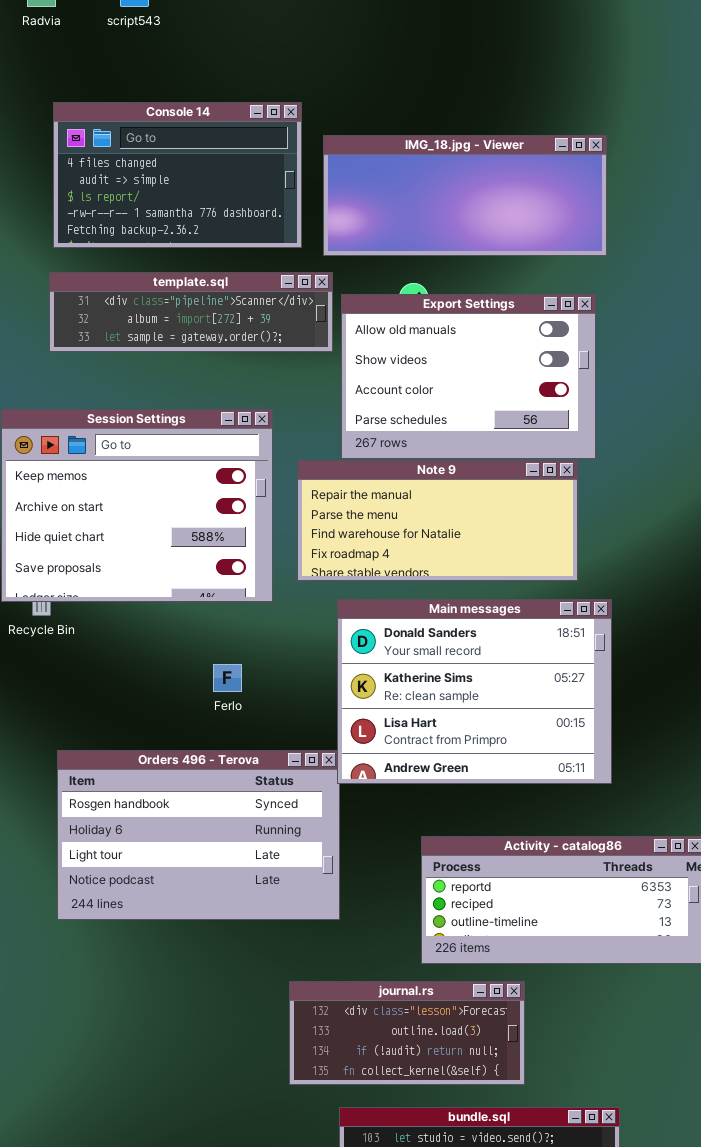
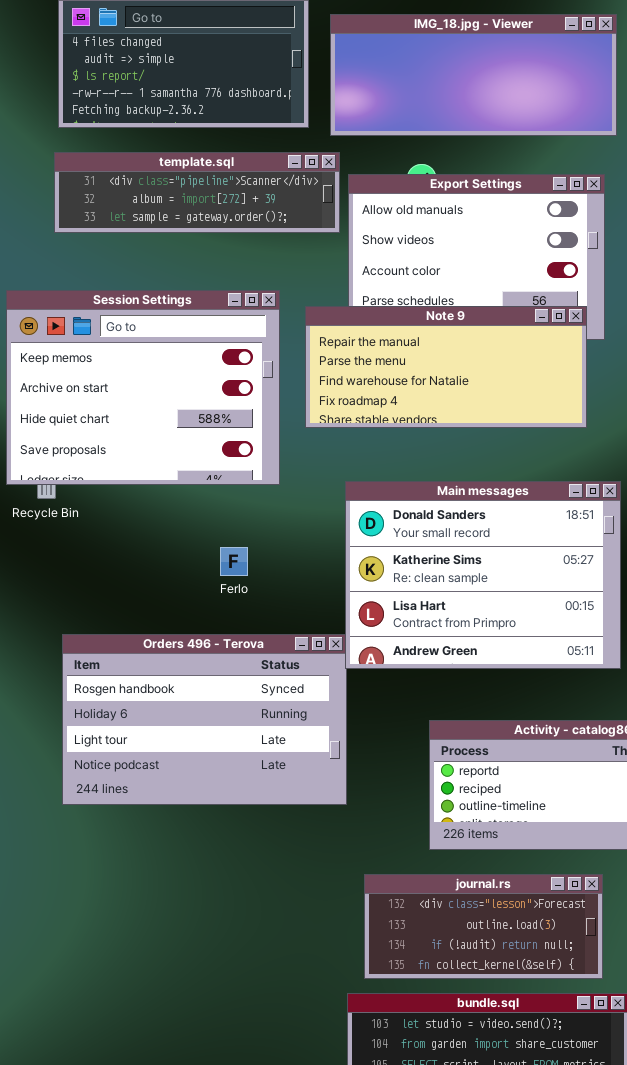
Note 9: [297,460,578,581] -> [305,306,587,428], moved
journal.rs: [289,981,525,1085] -> [364,874,603,979], moved

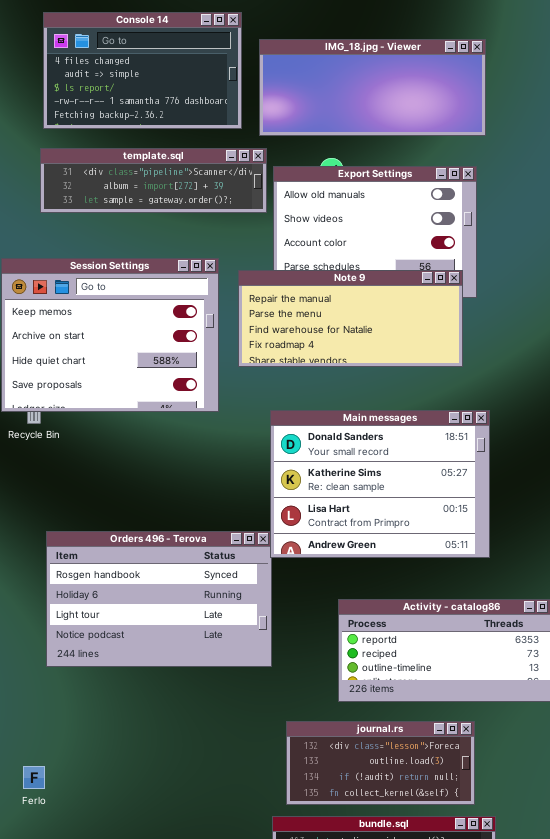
Ferlo: [220,547,248,576] -> [23,766,45,789], moved

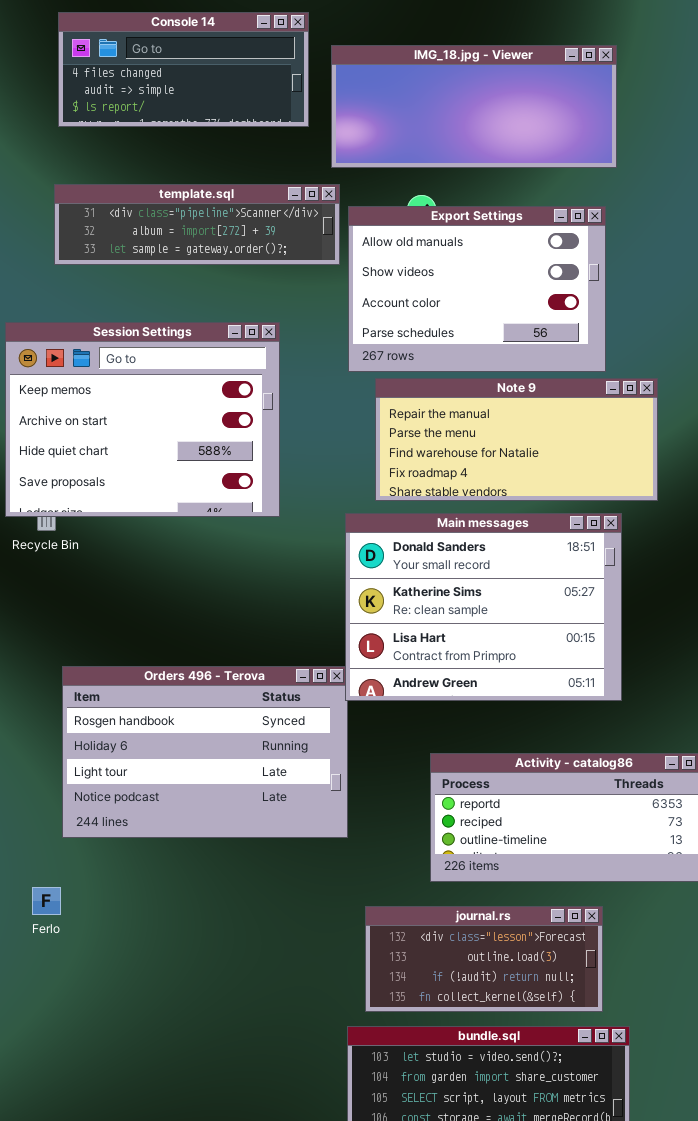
Console 14: [43,12,242,129] -> [58,12,309,127], resized
Note 9: [238,270,463,367] -> [375,378,658,501], moved
Ferlo: [23,766,45,789] -> [32,887,61,915], moved

